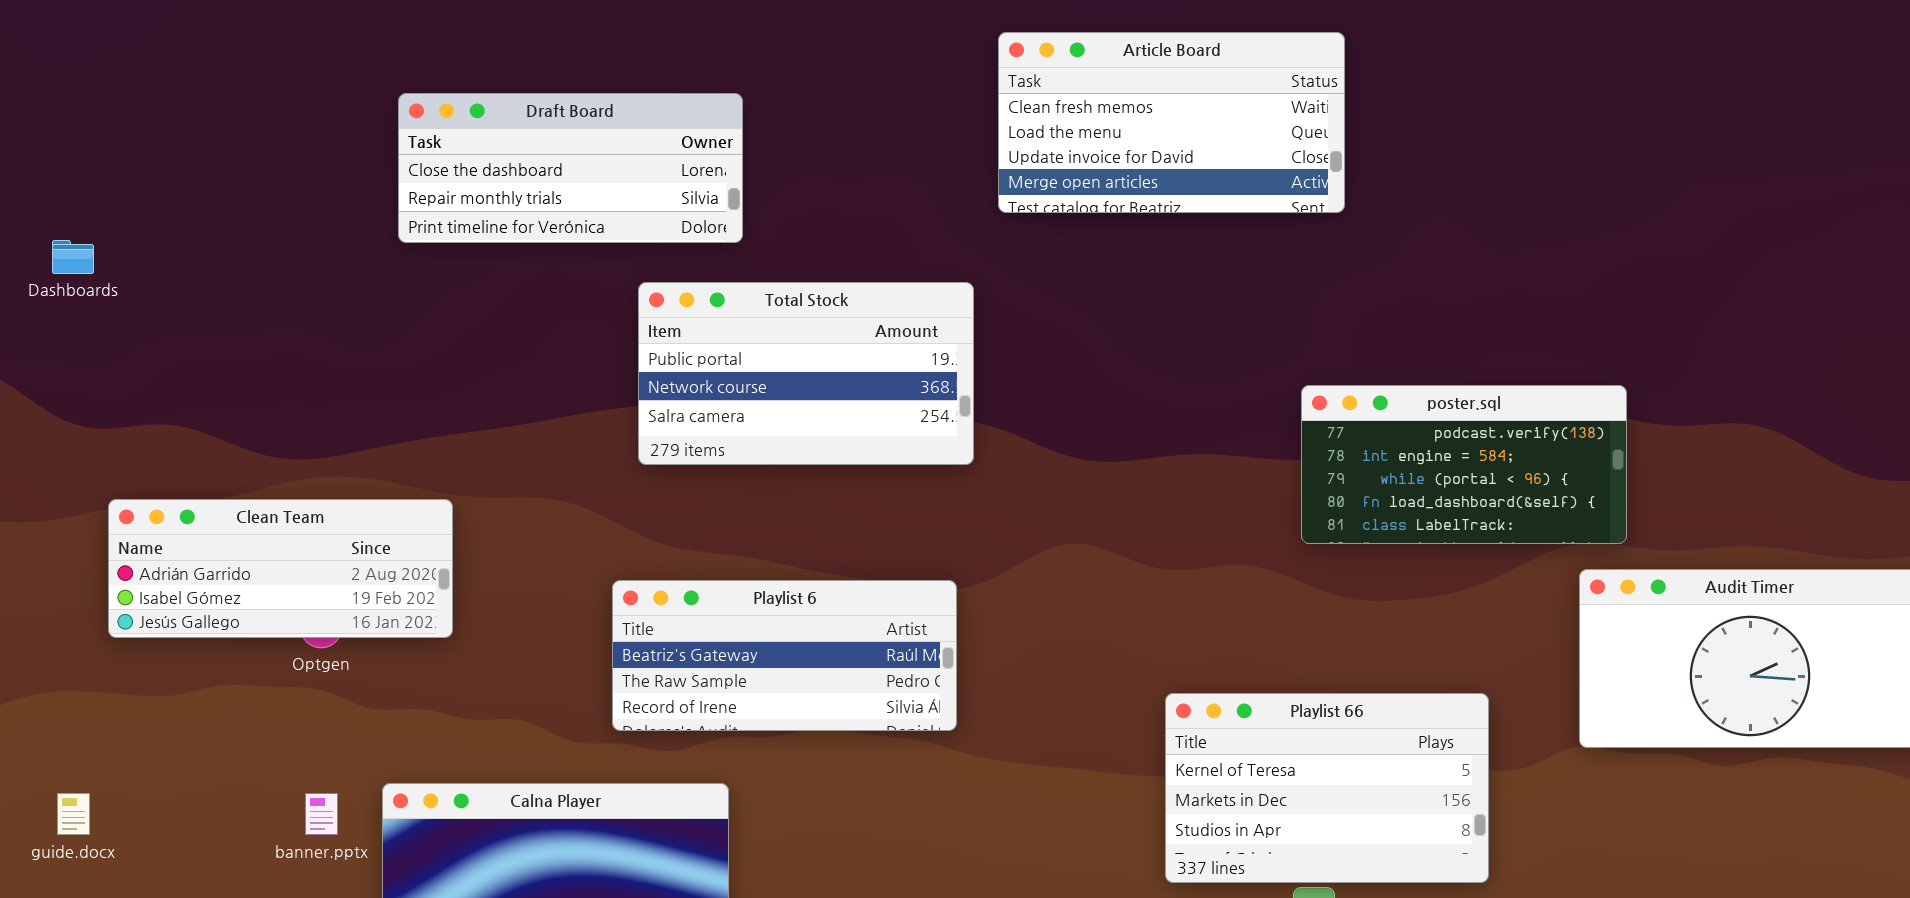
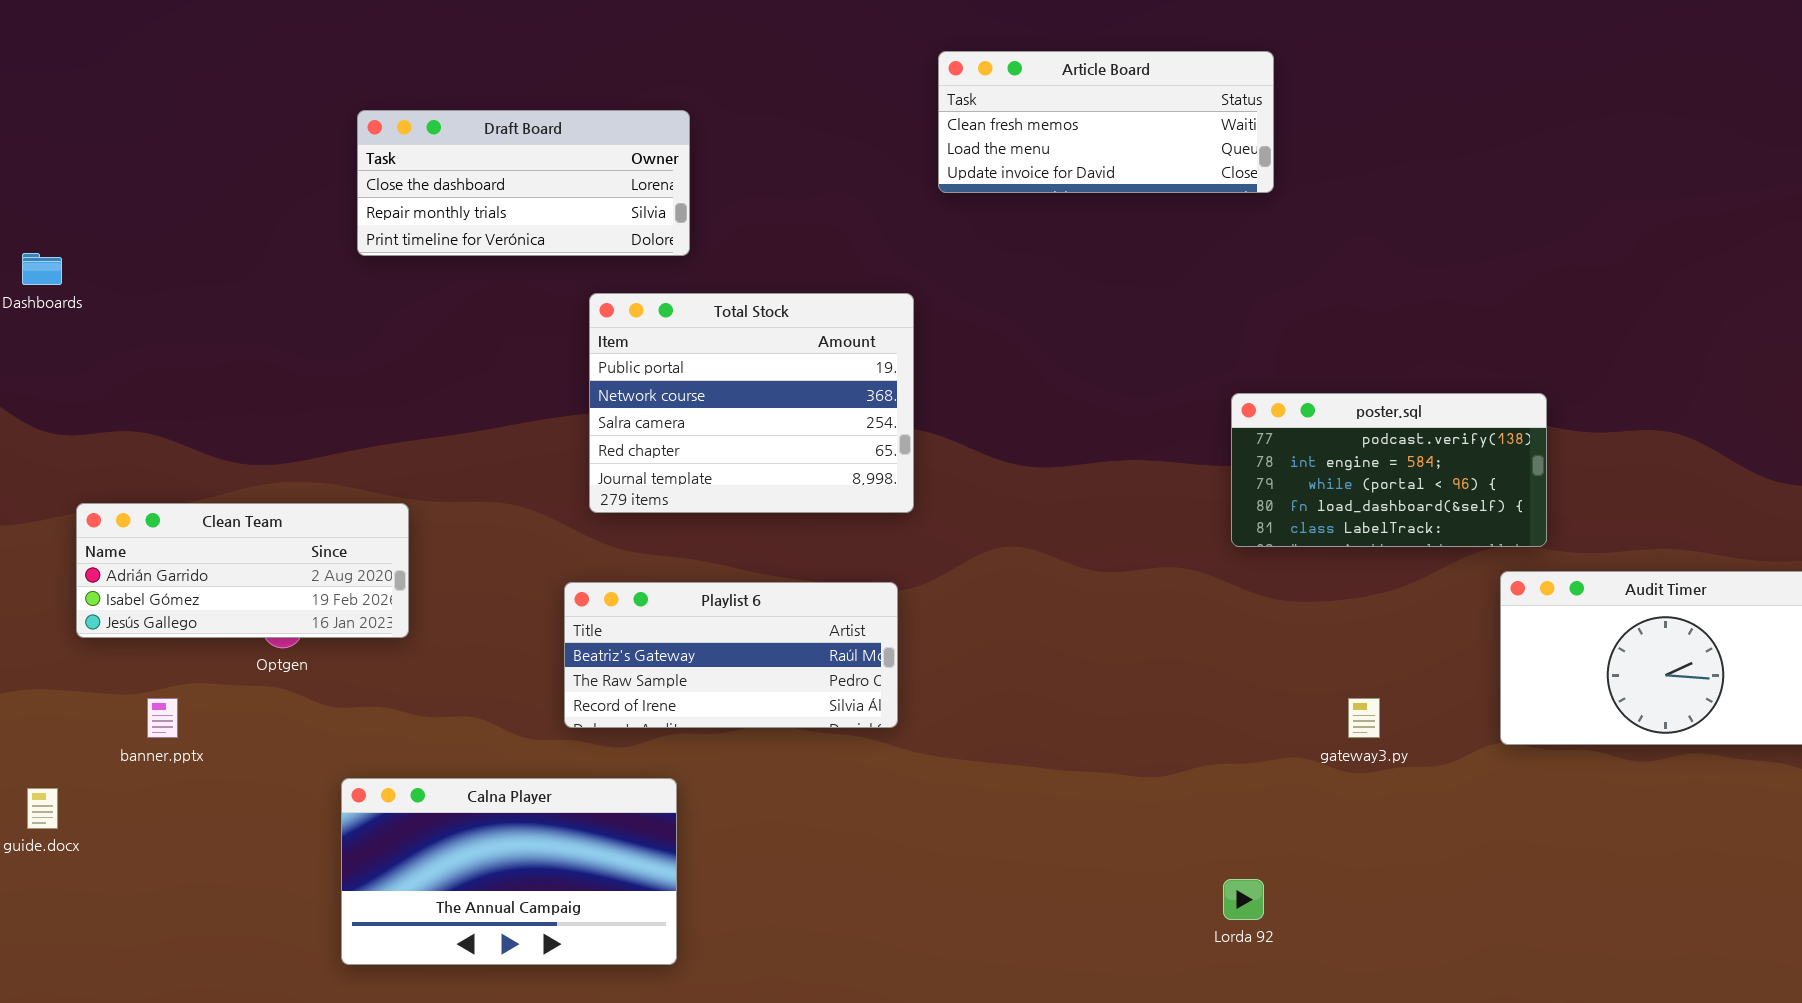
Article Board: [998,32,1345,213] -> [938,51,1274,193], resized
Total Stock: [638,282,974,465] -> [589,293,914,513], resized
Playlist 66: [1165,693,1489,883] -> none, closed
banner.pptx: [305,793,338,835] -> [147,698,178,738], moved

